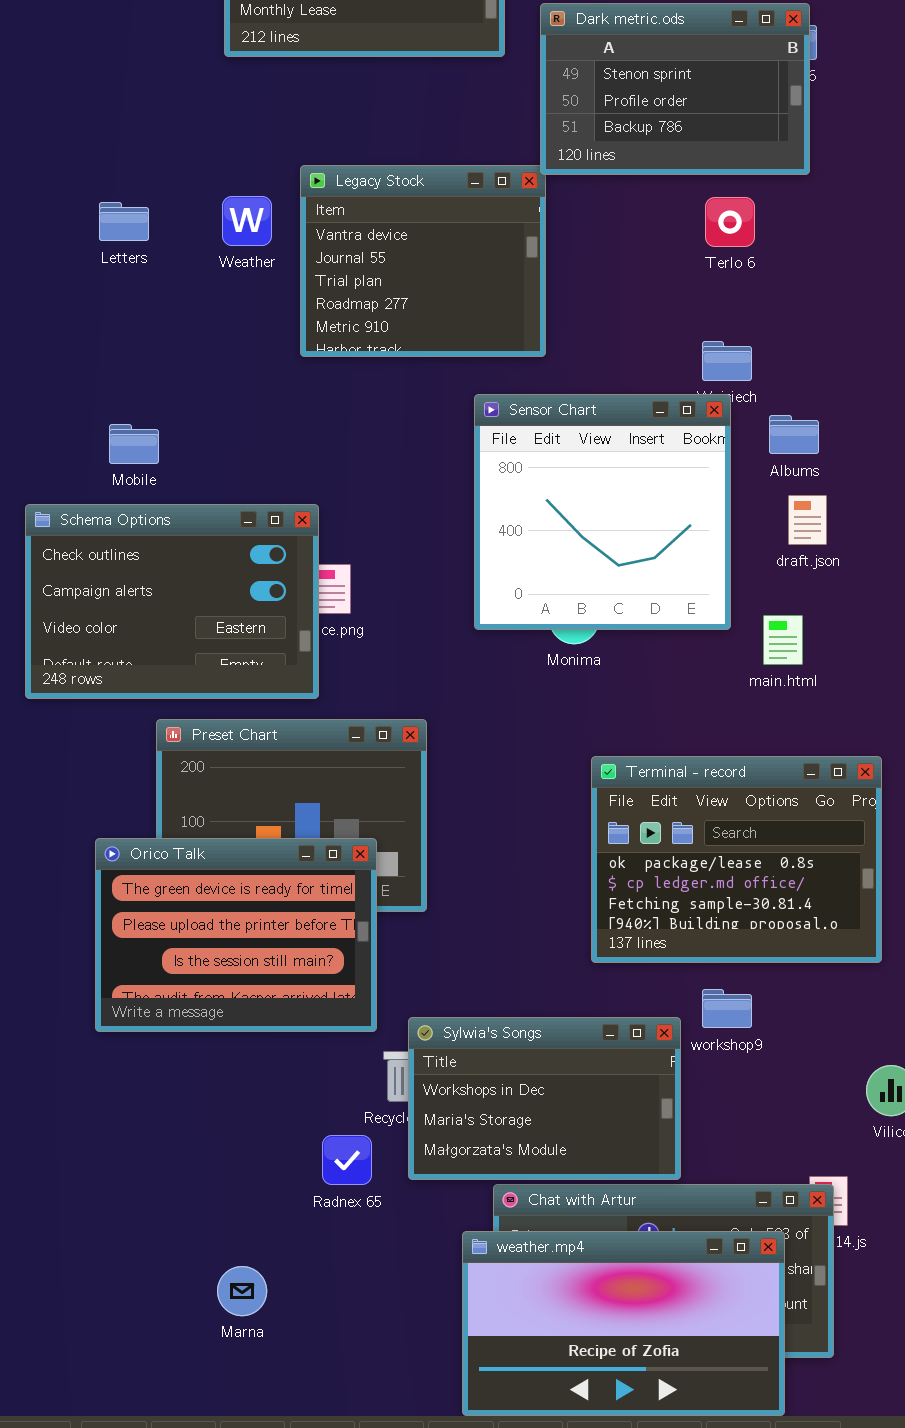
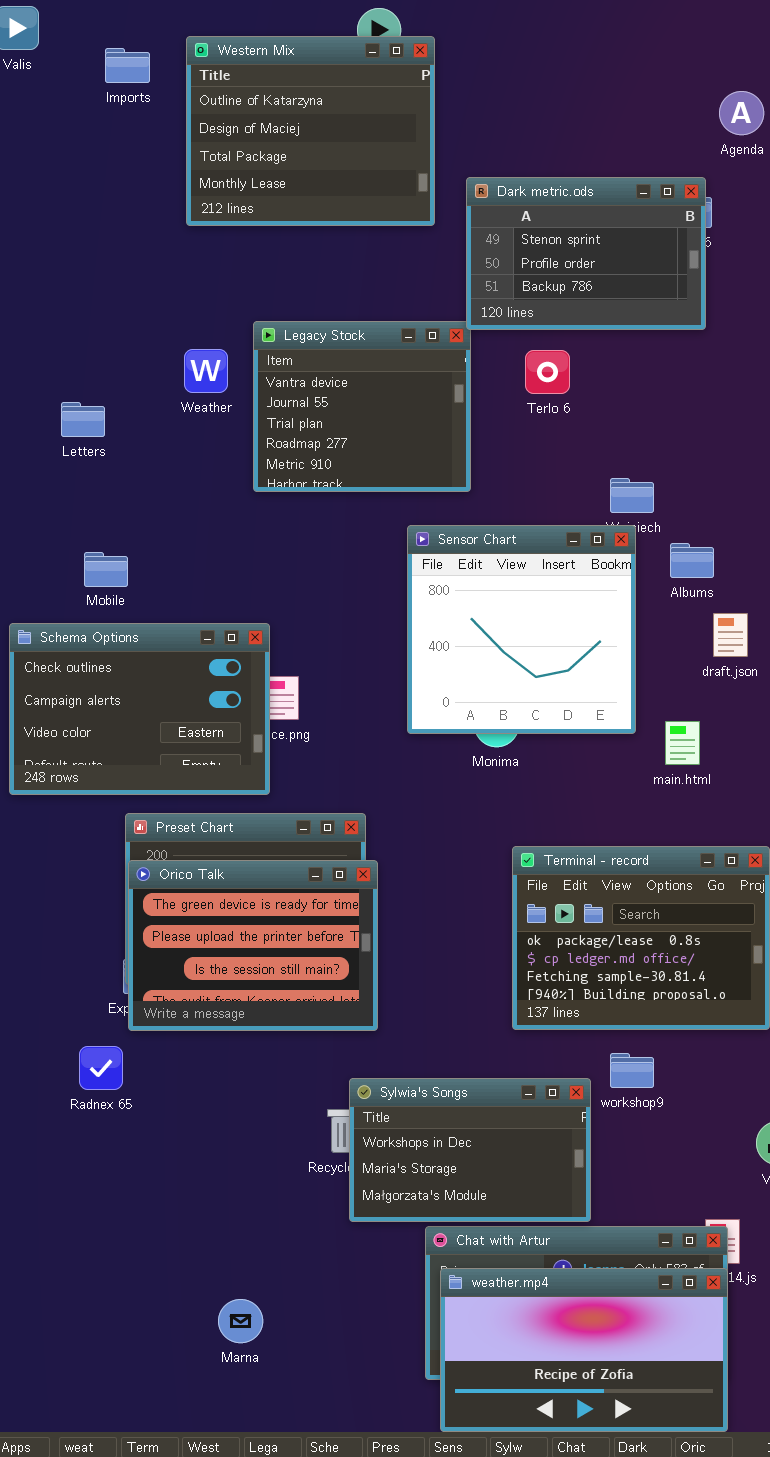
Terlo 6: [705,197,755,247] -> [525,350,570,394], moved
Letters: [99,202,149,241] -> [61,402,105,437], moved
draft.json: [788,495,827,545] -> [713,613,748,657], moved
Orico Talk: [95,838,377,1032] -> [128,860,378,1031], moved
Radnex 65: [322,1135,372,1185] -> [79,1046,123,1090], moved
weather.mp4: [462,1231,785,1416] -> [440,1268,728,1432], moved
Marna: [217,1266,267,1316] -> [218,1299,263,1343], moved

